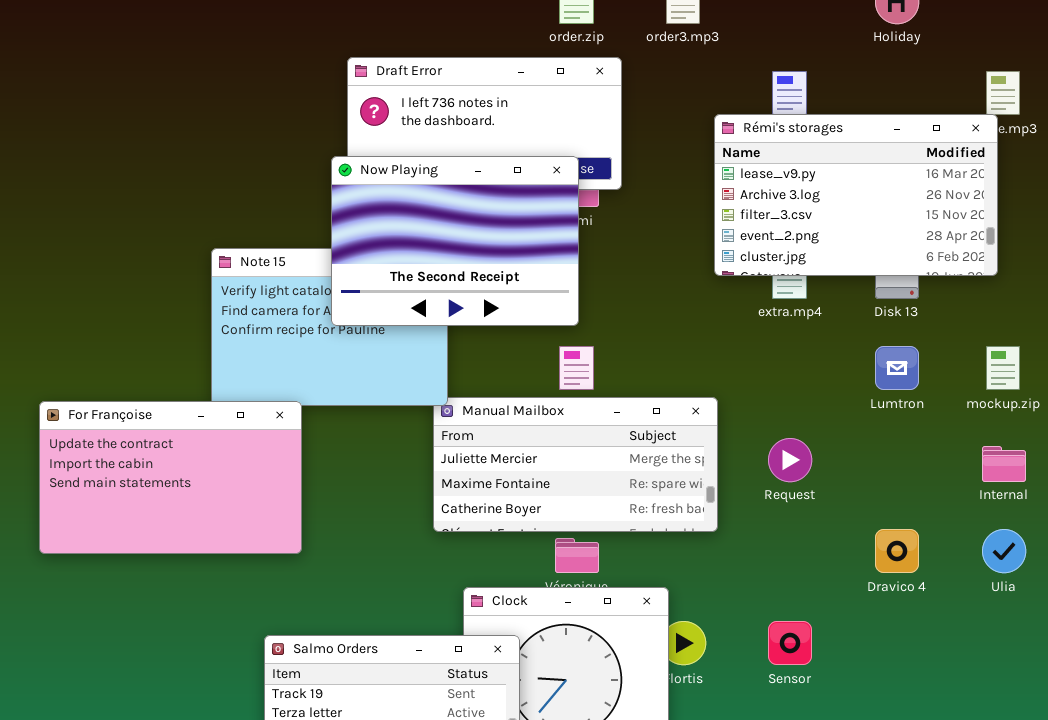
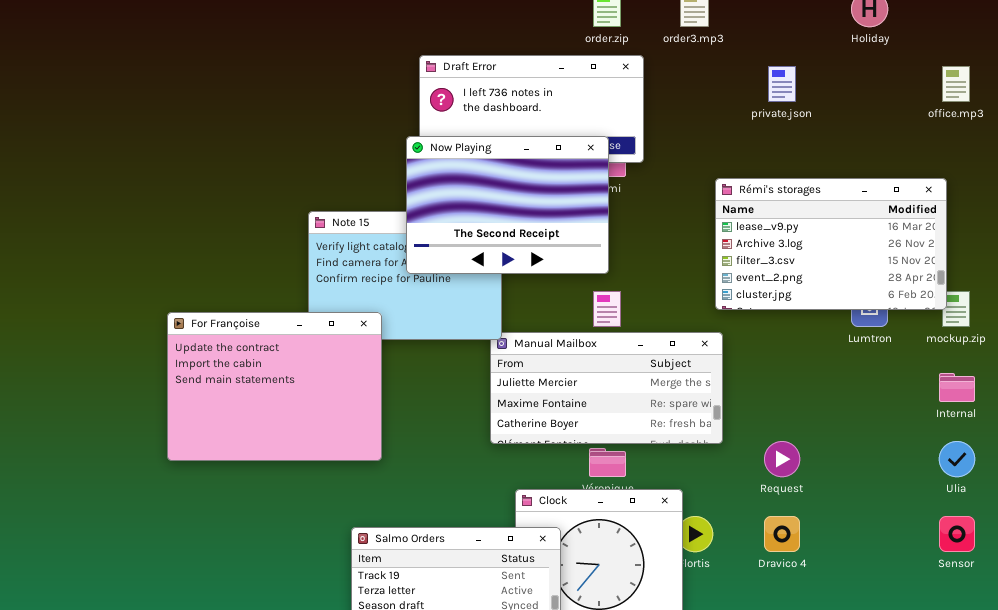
Rémi's storages: [714,114,998,276] -> [715,178,947,310], moved
For Françoise: [39,401,302,554] -> [167,312,382,461], resized
Request: [768,438,812,482] -> [764,441,800,477], moved
Dravico 4: [875,529,919,573] -> [764,516,800,552], moved
Sensor: [768,621,812,665] -> [939,516,975,552], moved

